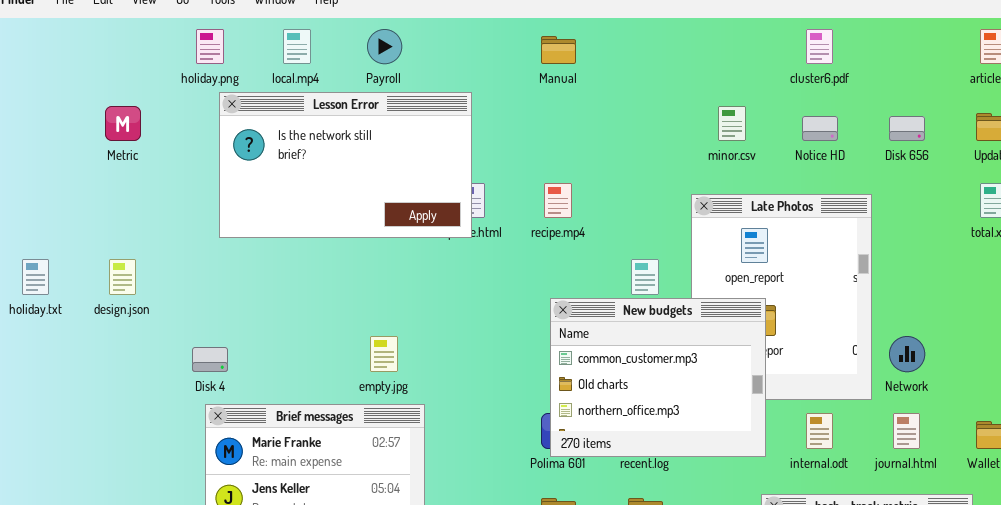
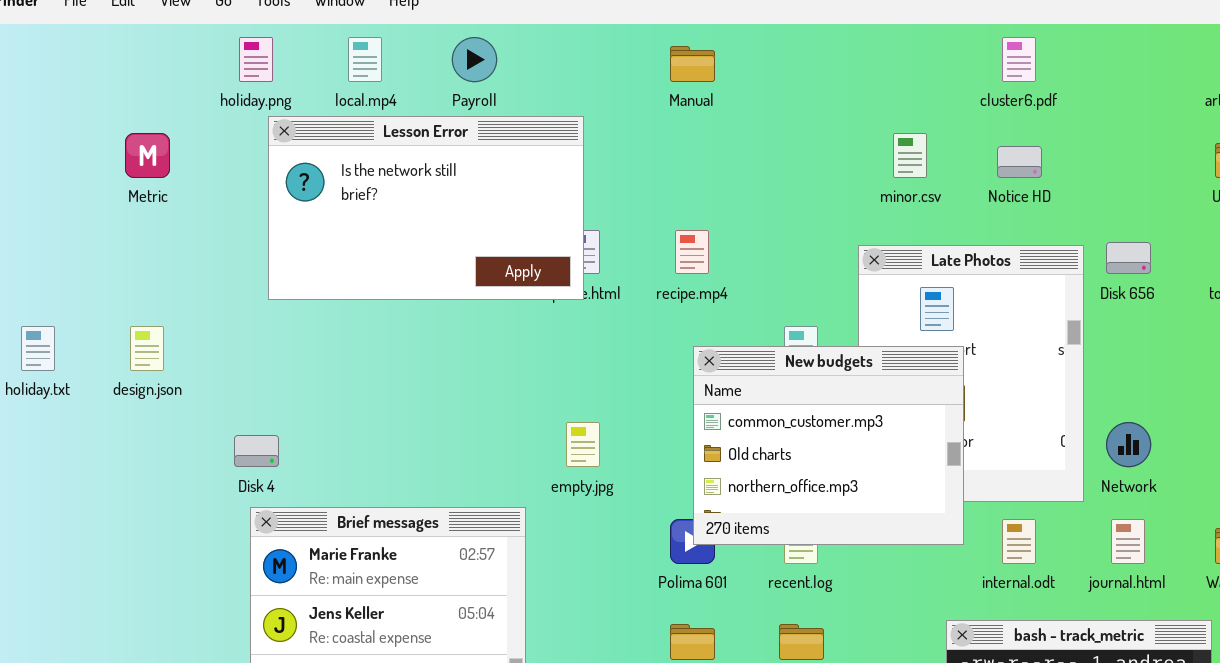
Disk 656: [889,116,925,141] -> [1106,242,1151,274], moved
New budgets: [550,298,766,457] -> [693,346,964,545], moved
empty.jpg: [370,336,398,372] -> [566,422,600,467], moved

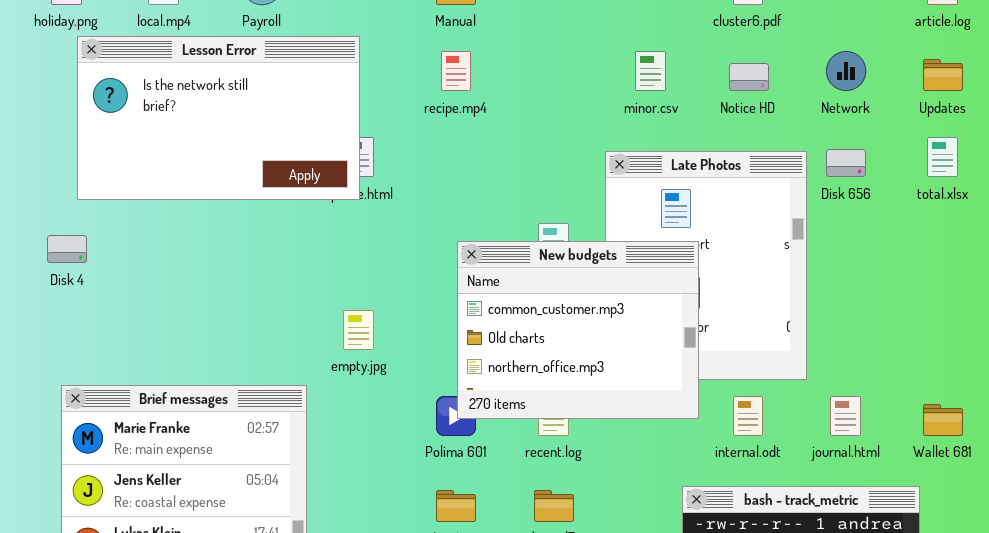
recipe.mp4: [675,230,709,274] -> [441,51,471,91], moved
Network: [1106,422,1151,467] -> [826,51,866,91], moved
Disk 4: [234,435,279,467] -> [47,235,87,263], moved

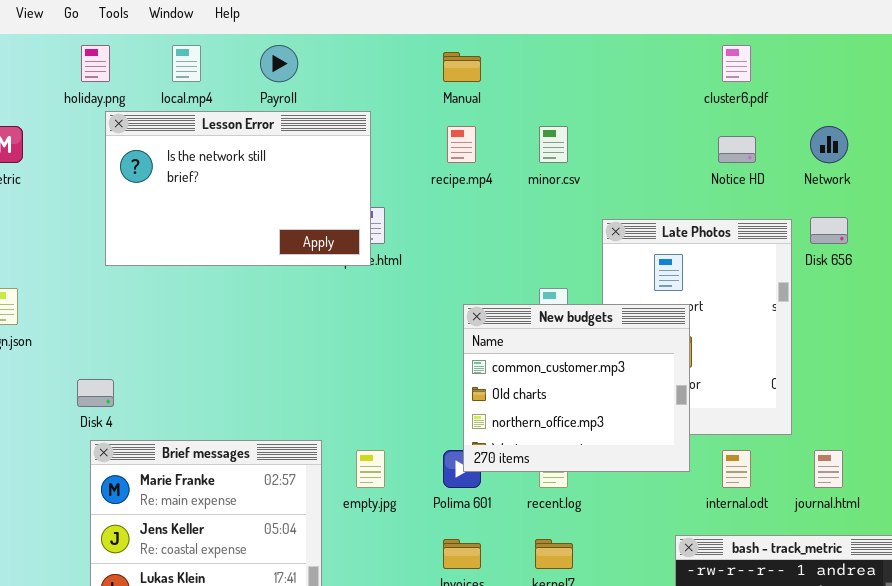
minor.csv: [635,51,666,91] -> [539,126,568,163], moved
Disk 4: [47,235,87,263] -> [77,379,114,407], moved
empty.jpg: [343,310,374,350] -> [356,450,385,488], moved

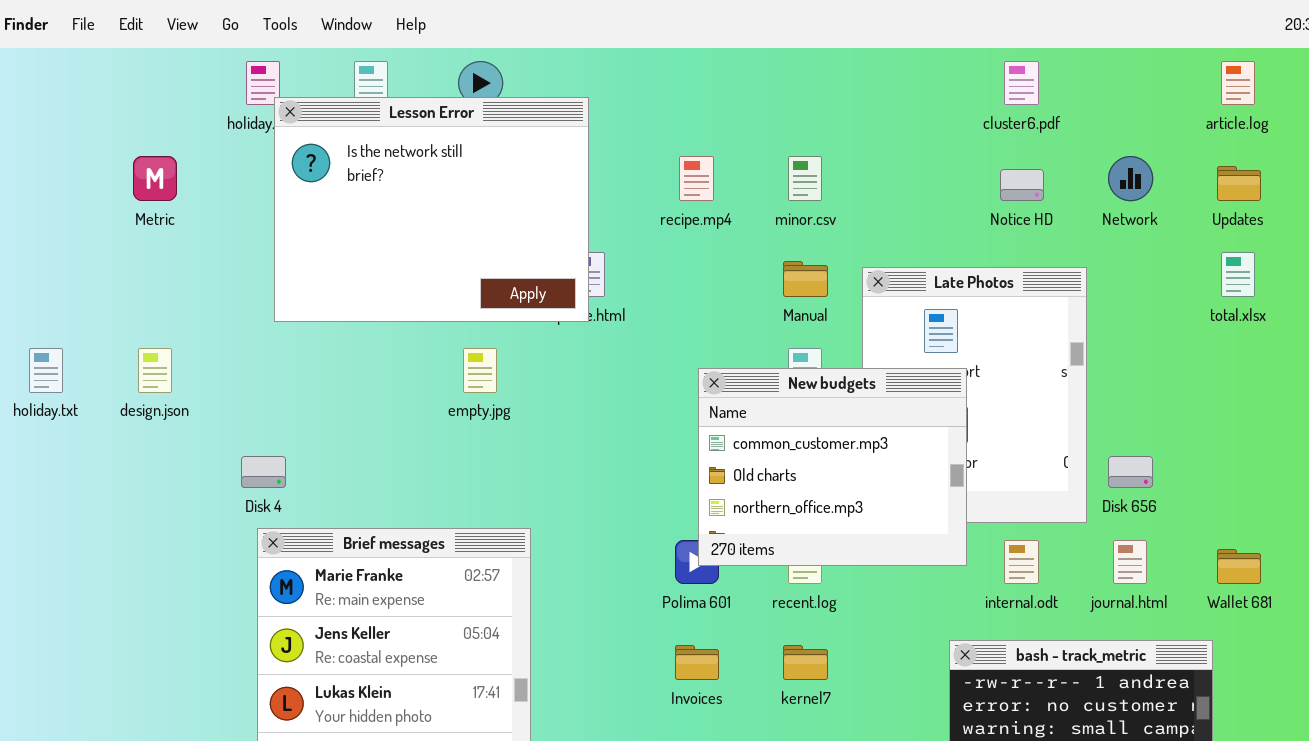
Manual: [443,52,481,82] -> [783,261,828,297], moved
Lesson Error: [105,111,371,266] -> [274,97,589,322], resized
Disk 656: [810,217,848,244] -> [1108,456,1153,488], moved
empty.jpg: [356,450,385,488] -> [463,348,497,393], moved

